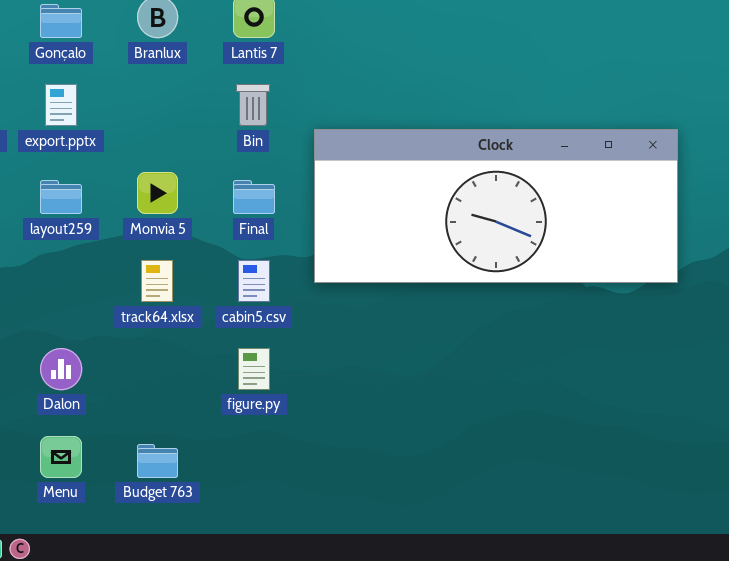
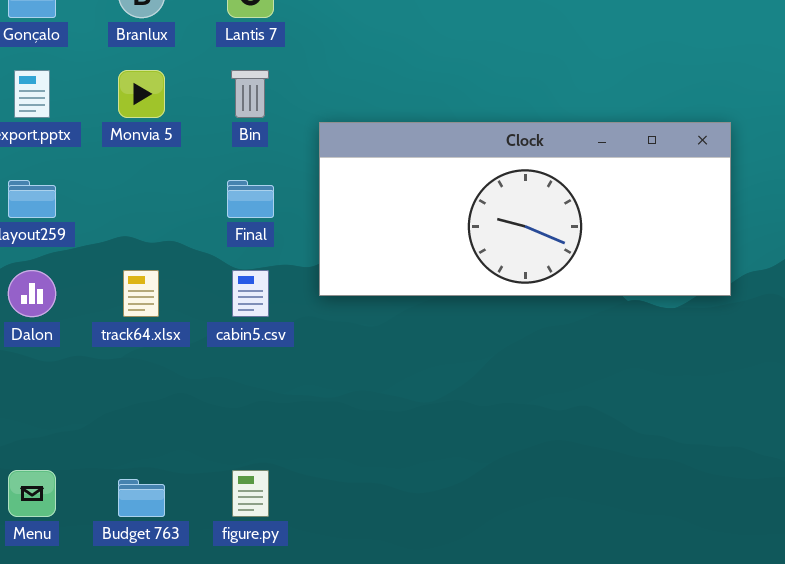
Monvia 5: [137,172,178,214] -> [118,70,165,118], moved
Dalon: [40,348,82,390] -> [8,270,56,317], moved
figure.py: [238,348,270,390] -> [232,470,269,517], moved

